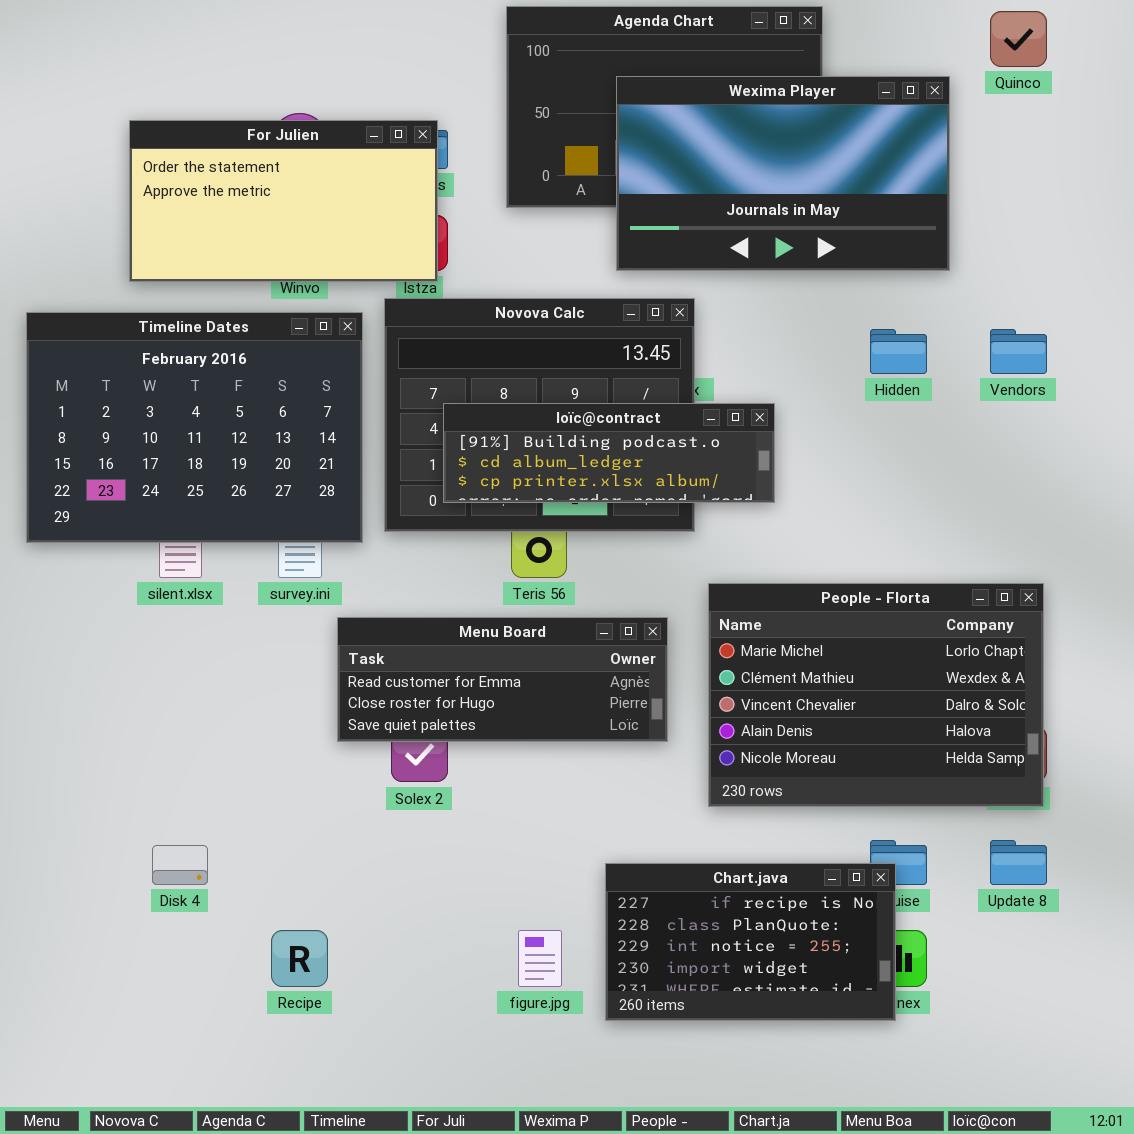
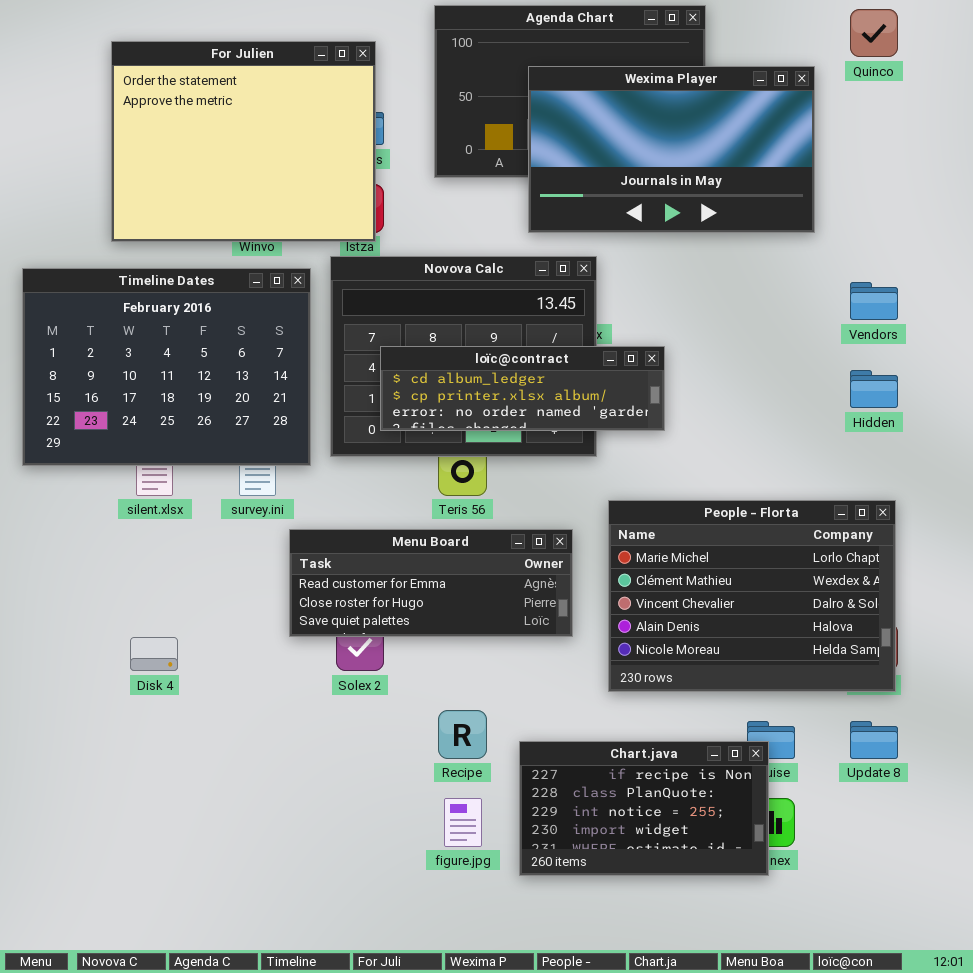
For Julien: [129,120,438,282] -> [111,41,376,242], resized
Hidden: [870,329,927,374] -> [850,370,898,408], moved
loïc@contract: [443,403,775,503] -> [380,346,665,431], scrolled down 1 row
Disk 4: [152,845,208,885] -> [130,637,178,671], moved
Recipe: [271,930,328,987] -> [438,710,487,759], moved

